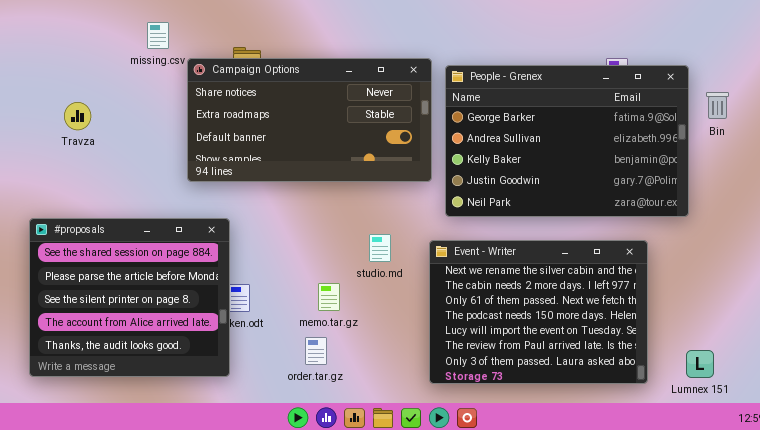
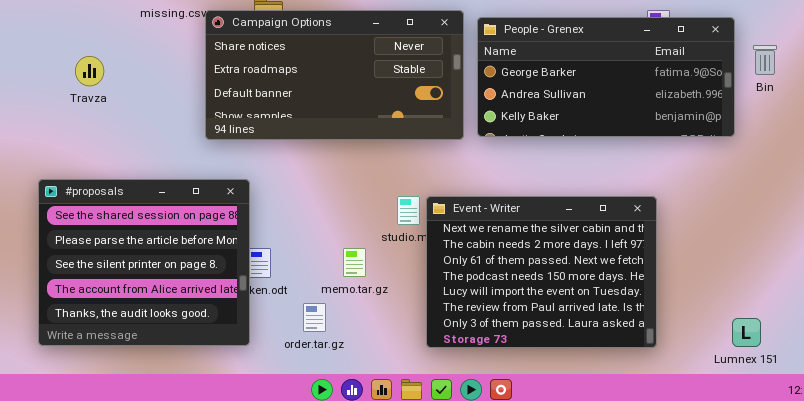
People - Grenex: [445,65,689,217] -> [477,17,735,137], resized
Event - Writer: [429,240,648,384] -> [426,196,657,348], moved
order.tar.gz: [305,337,327,365] -> [303,303,326,332], moved

